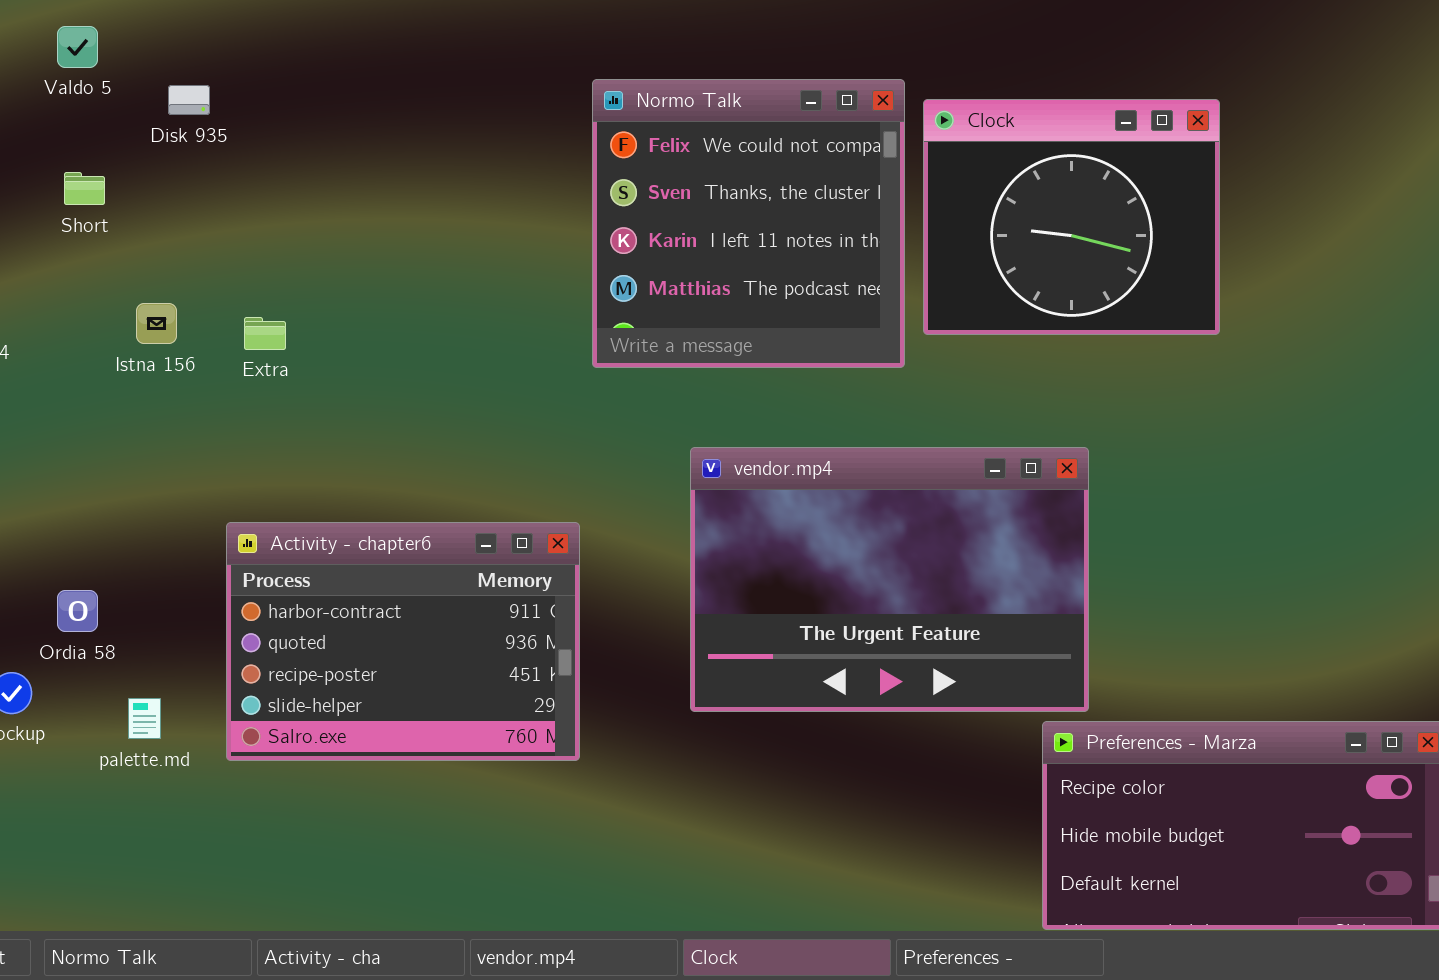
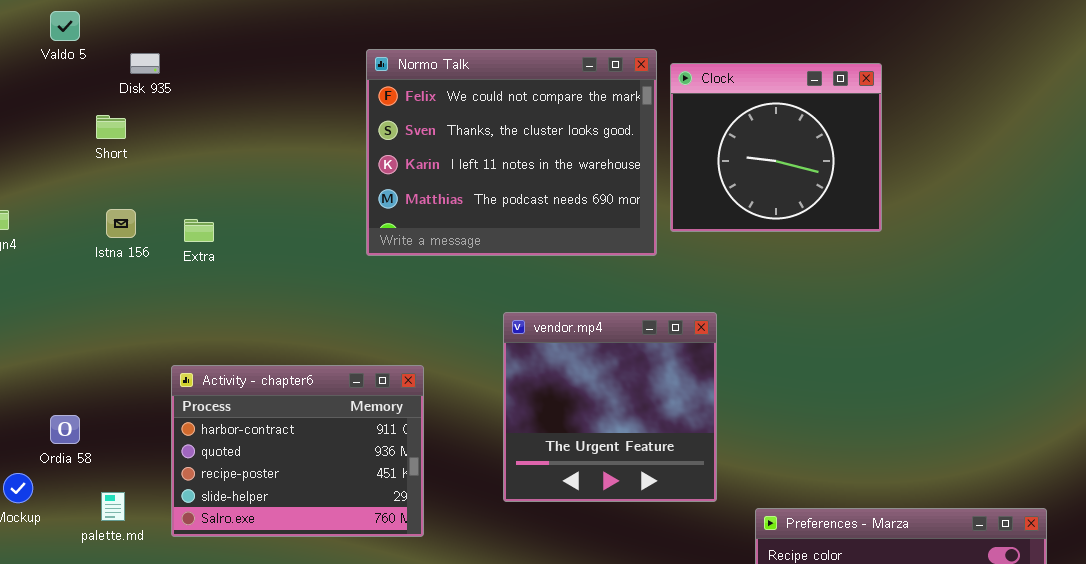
Normo Talk: [592,79,905,368] -> [366,49,657,256], resized
Short: [64,172,105,205] -> [96,115,126,139], moved
vendor.mp4: [690,447,1089,712] -> [503,312,717,502], resized

